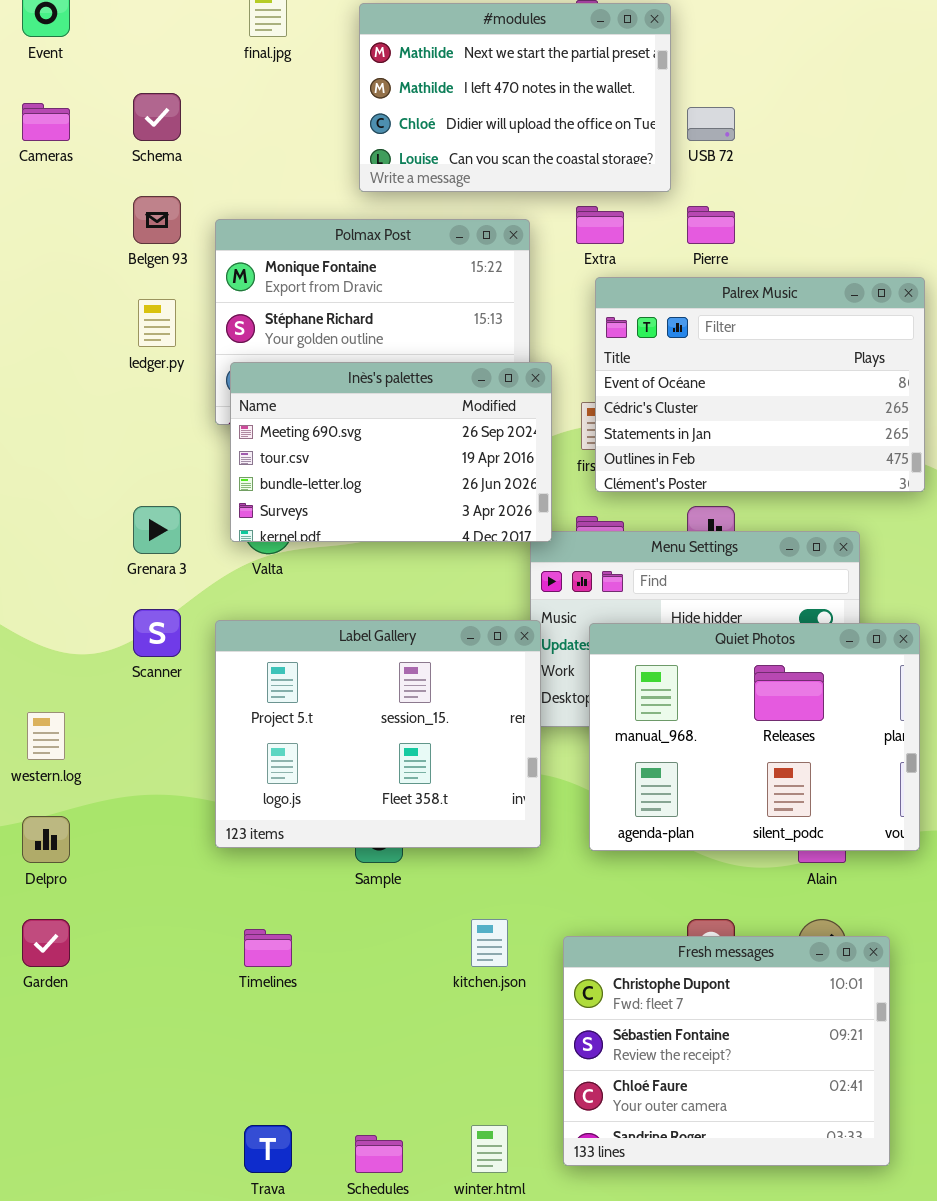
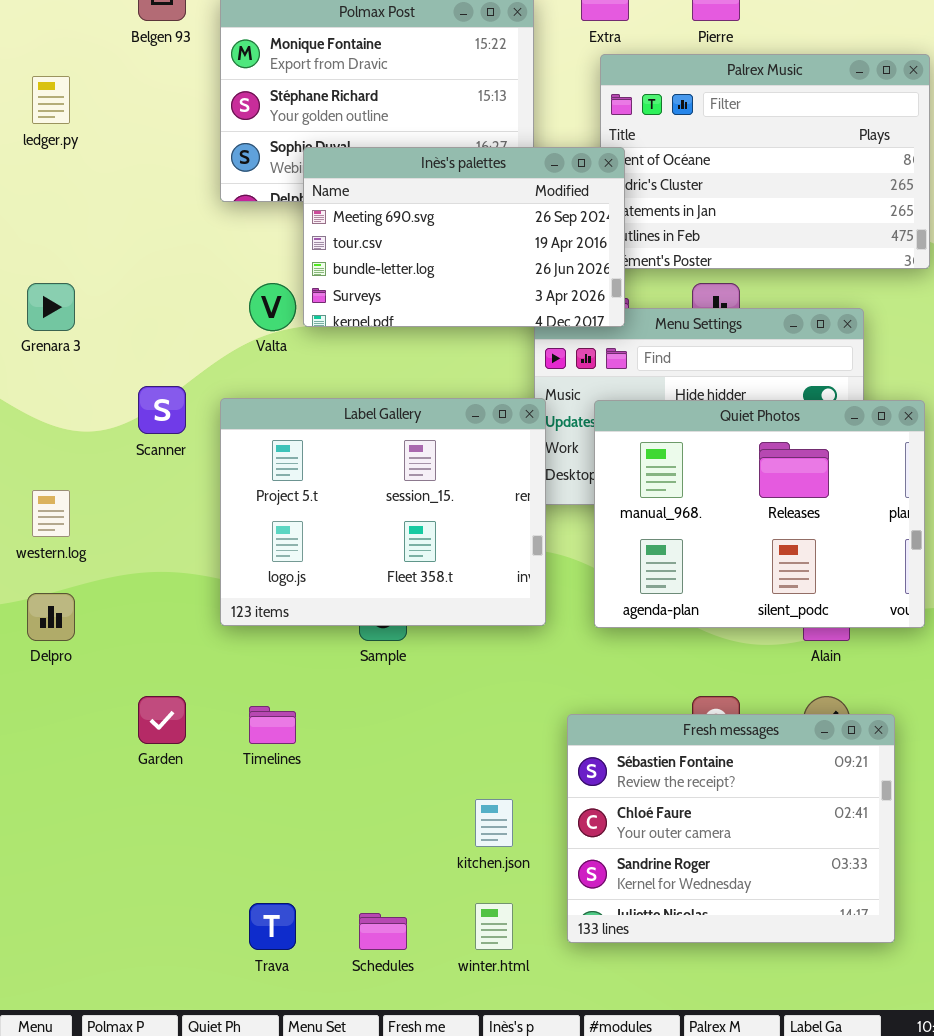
ledger.py: [138,299,176,347] -> [32,76,70,124], moved
Inès's palettes: [230,362,552,542] -> [303,147,625,327], moved
Grenara 3: [133,506,181,554] -> [27,283,75,331], moved
Garden: [22,919,70,967] -> [138,696,186,744], moved
kitchen.json: [471,919,508,967] -> [475,799,513,847], moved
Fresh messages: [563,936,890,1166] -> [567,714,895,943], scrolled down 1 row

